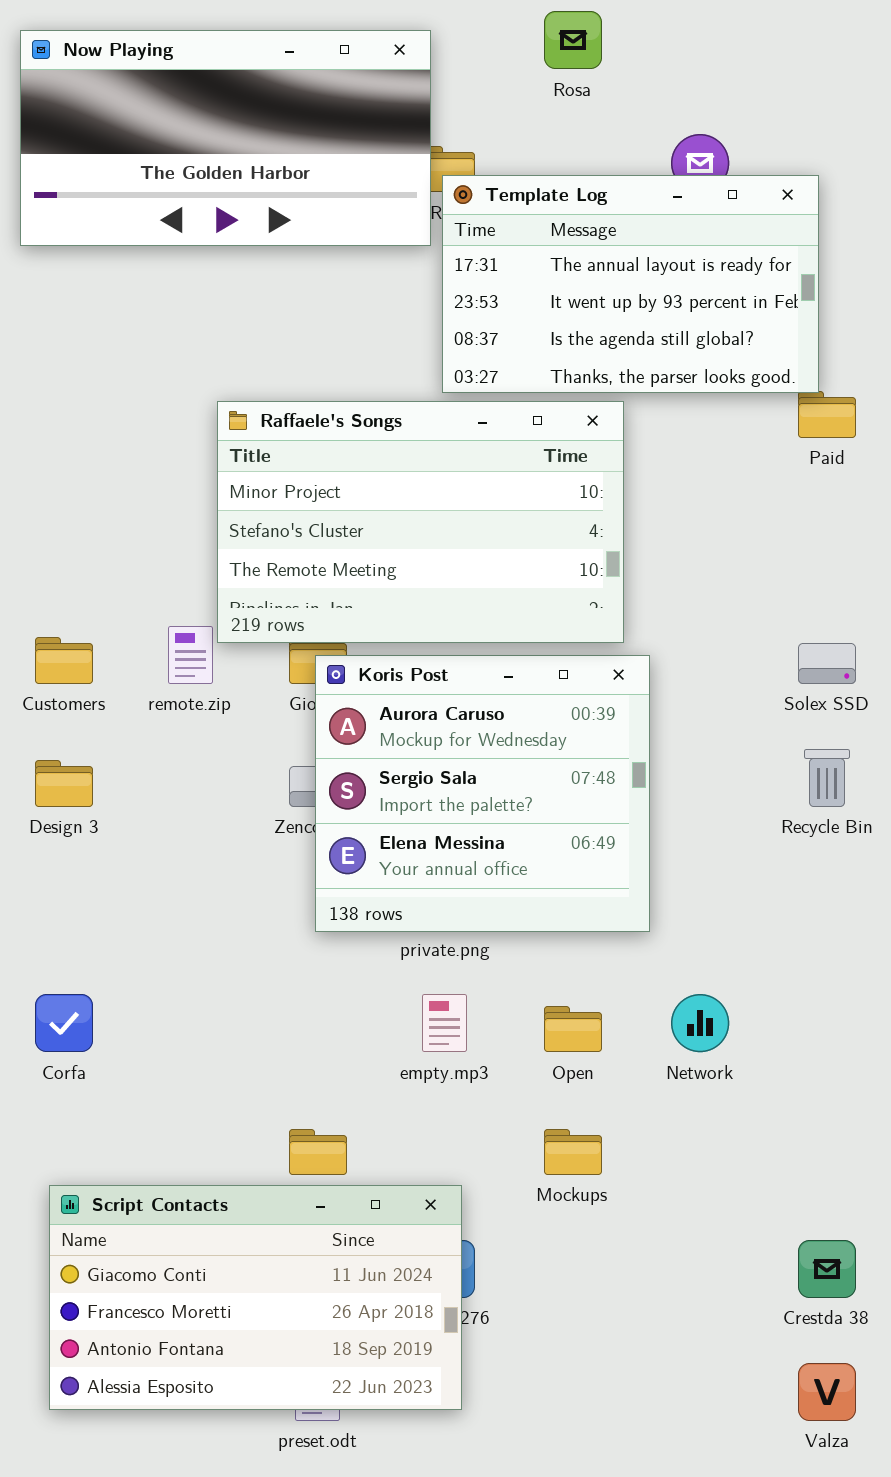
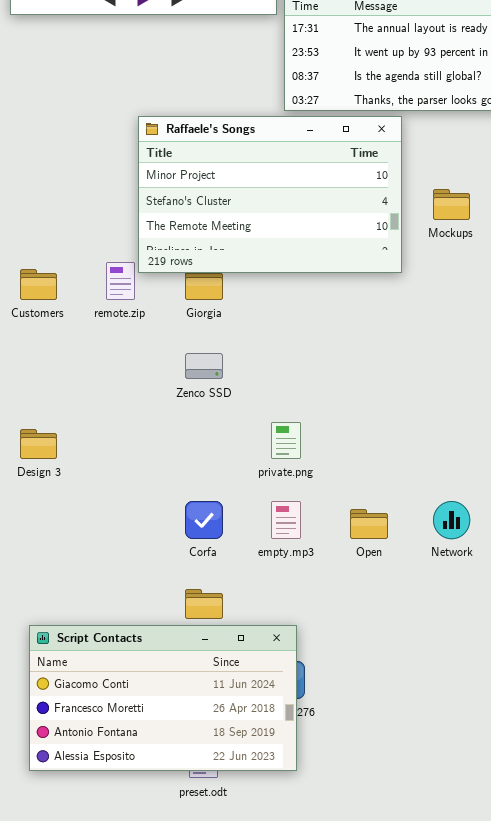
Koris Post: [315,655,650,932] -> none, closed
Design 3: [35,760,93,807] -> [20,429,57,459], moved
Corfa: [35,994,93,1052] -> [185,501,223,539], moved
Mockups: [544,1129,602,1175] -> [433,189,470,220], moved

